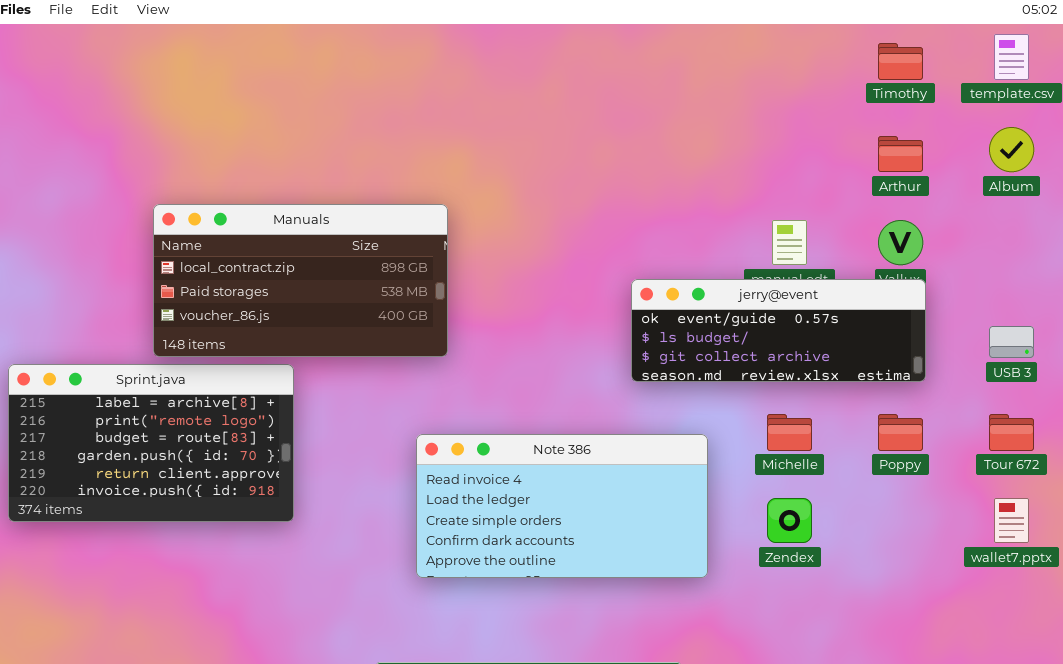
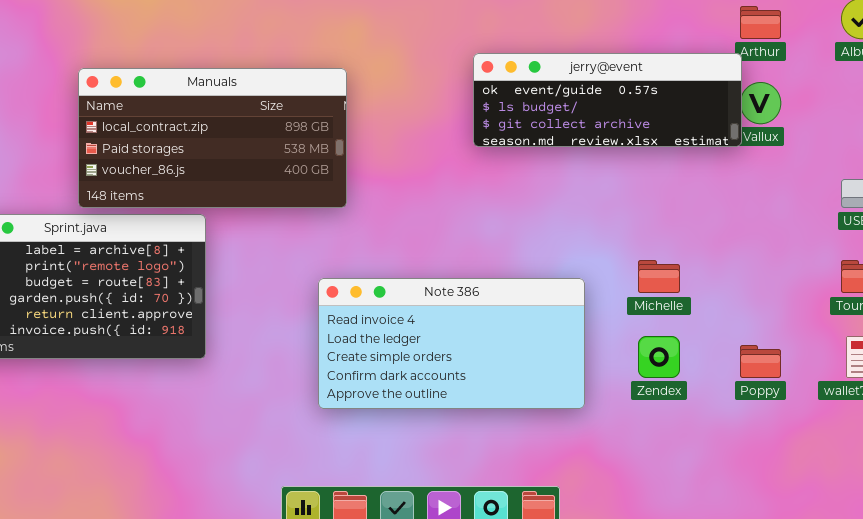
jerry@event: [631,279,926,382] -> [473,53,742,147], moved
Poppy: [878,414,923,451] -> [740,345,781,378], moved

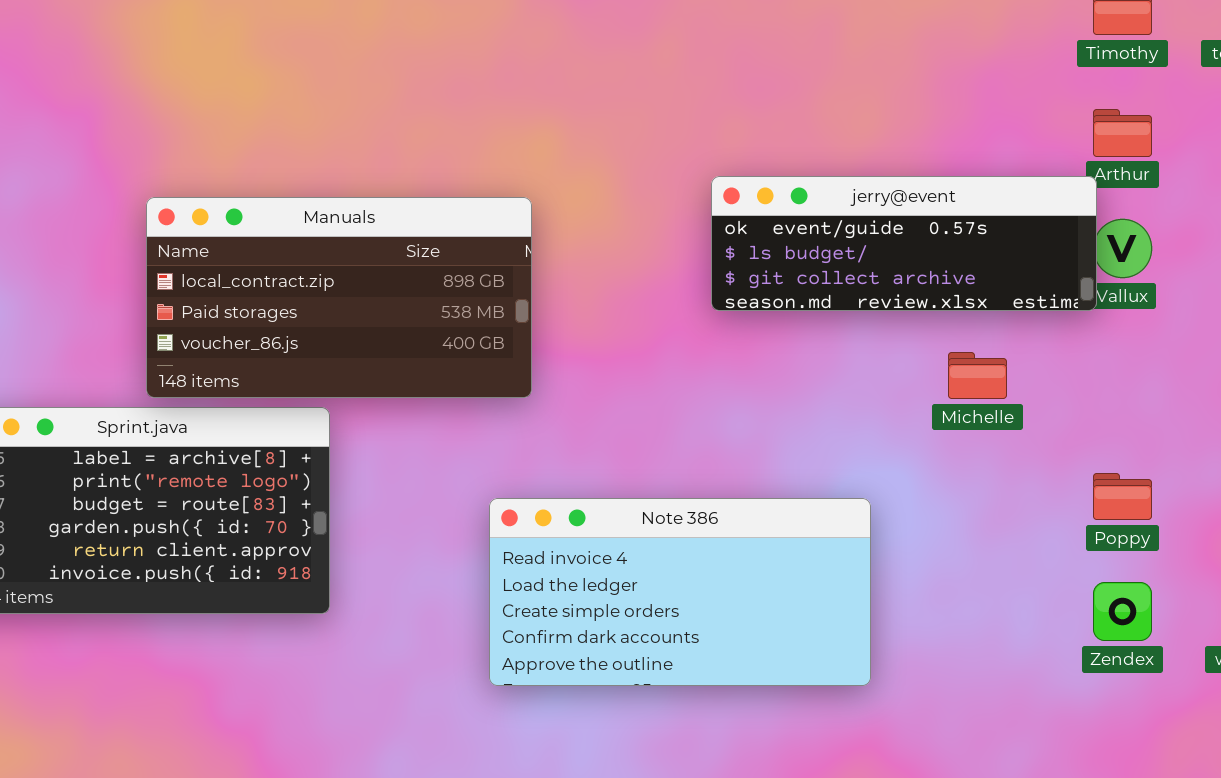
Michelle: [638,260,680,293] -> [948,352,1007,399], moved
Zendex: [638,336,680,378] -> [1093,582,1152,641], moved
Poppy: [740,345,781,378] -> [1093,473,1152,520], moved

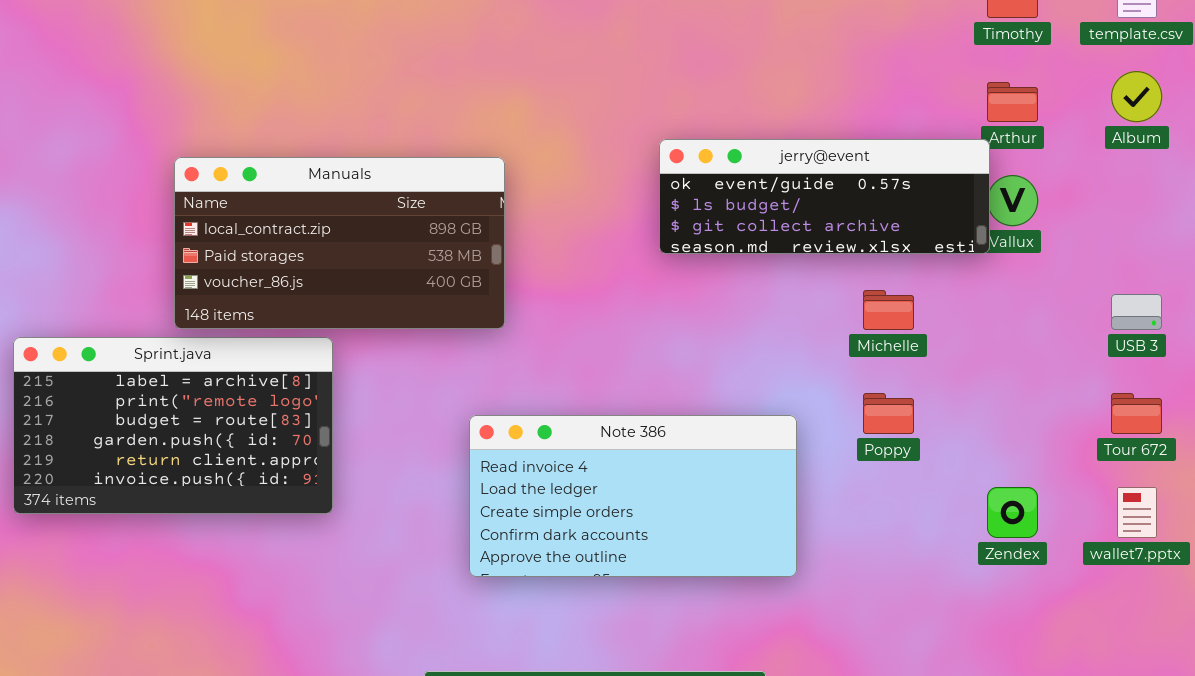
Poppy: [1093,473,1152,520] -> [863,393,914,434], moved

